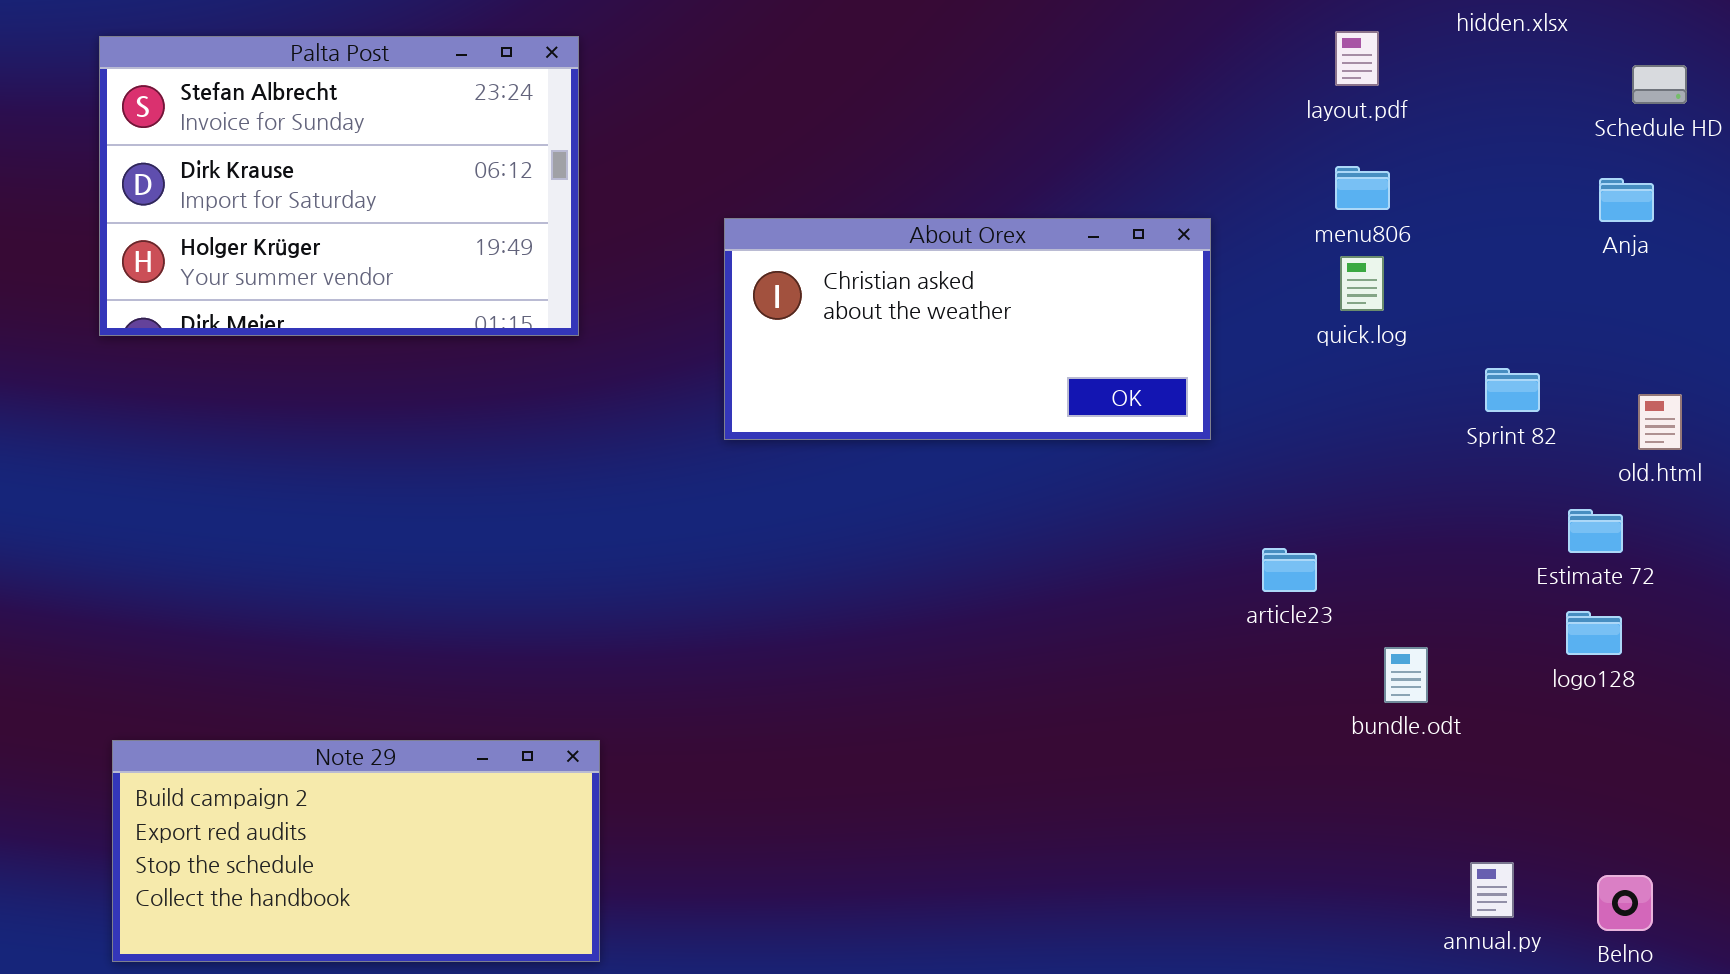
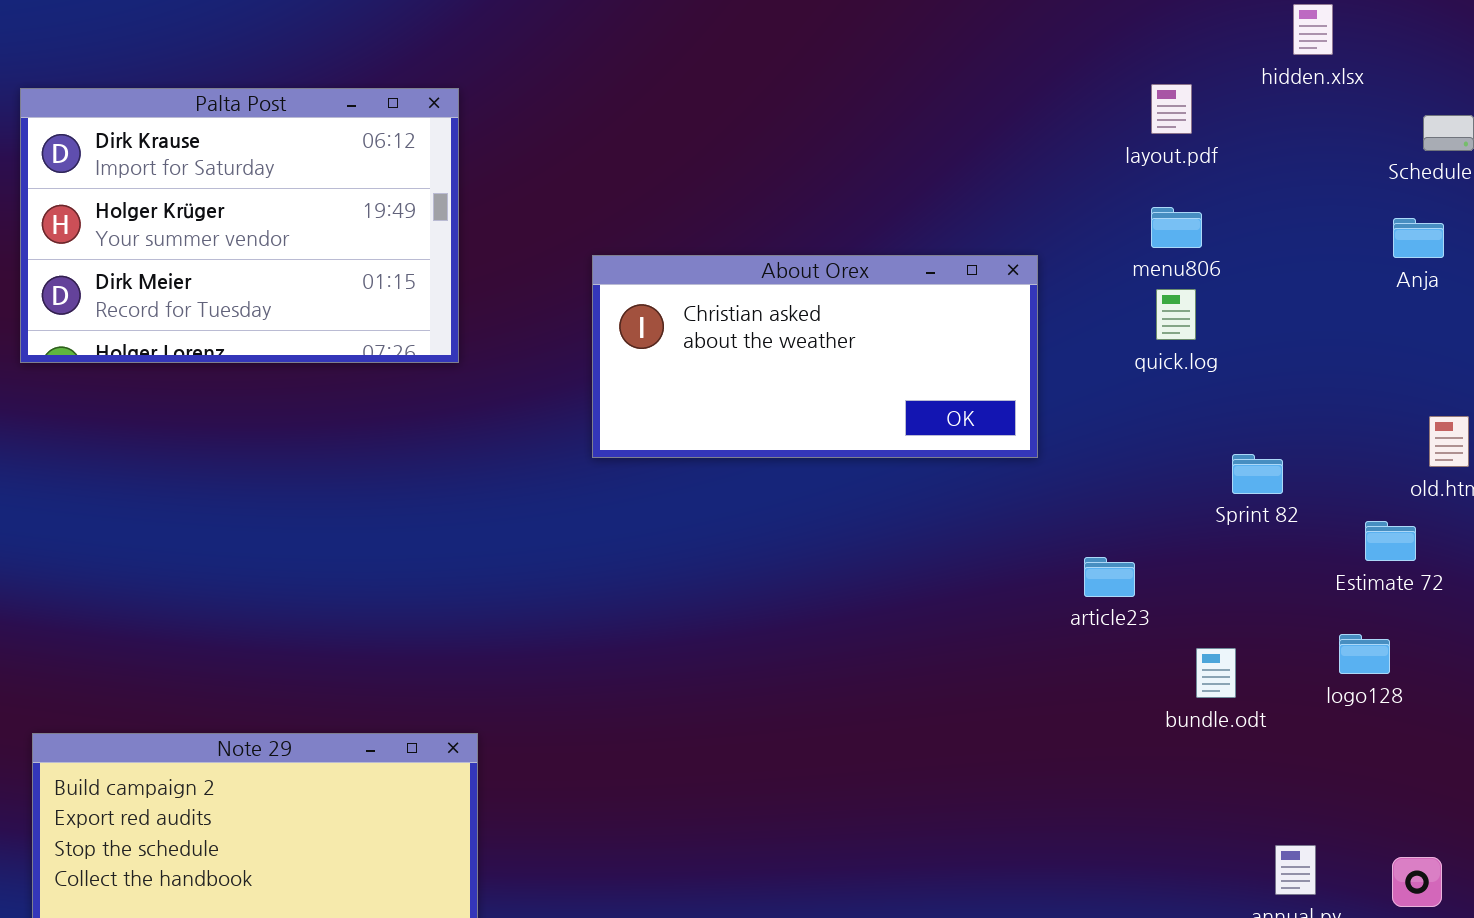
Palta Post: [99,36,579,336] -> [20,88,459,363], scrolled down 1 row
Sprint 82: [1485,368,1540,412] -> [1232,454,1283,494], moved
logo128: [1566,611,1622,655] -> [1339,634,1390,674], moved

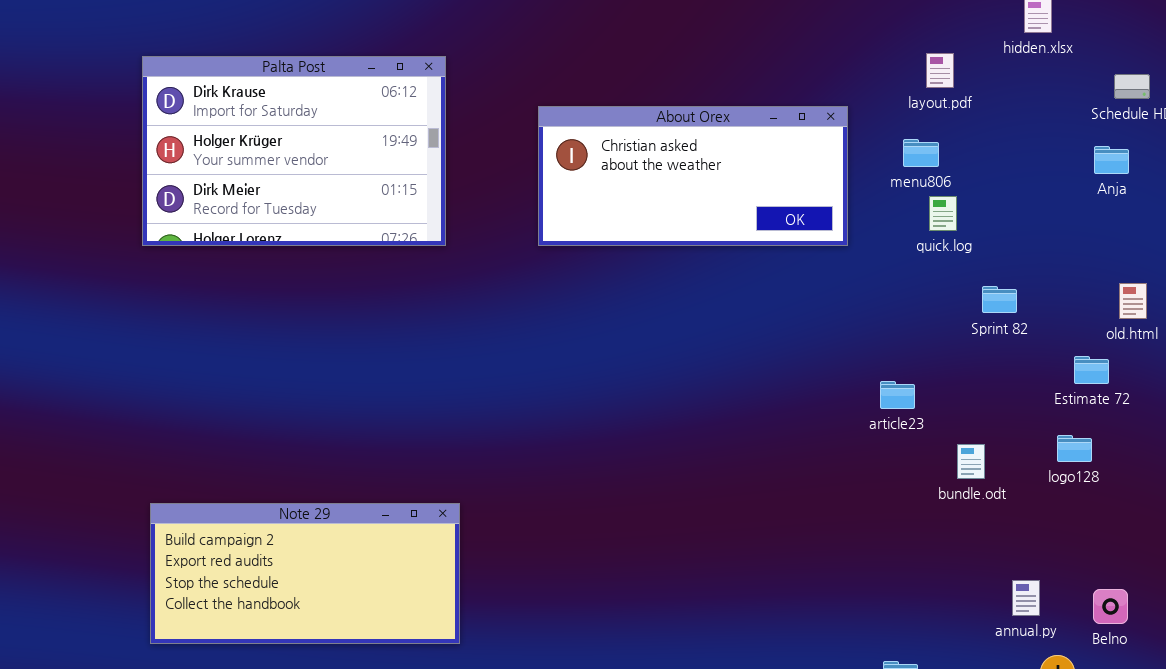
menu806: [1151,207,1202,248] -> [903,139,939,167], moved
About Orex: [592,255,1038,458] -> [538,106,848,246], moved
Sprint 82: [1232,454,1283,494] -> [982,286,1017,313], moved

